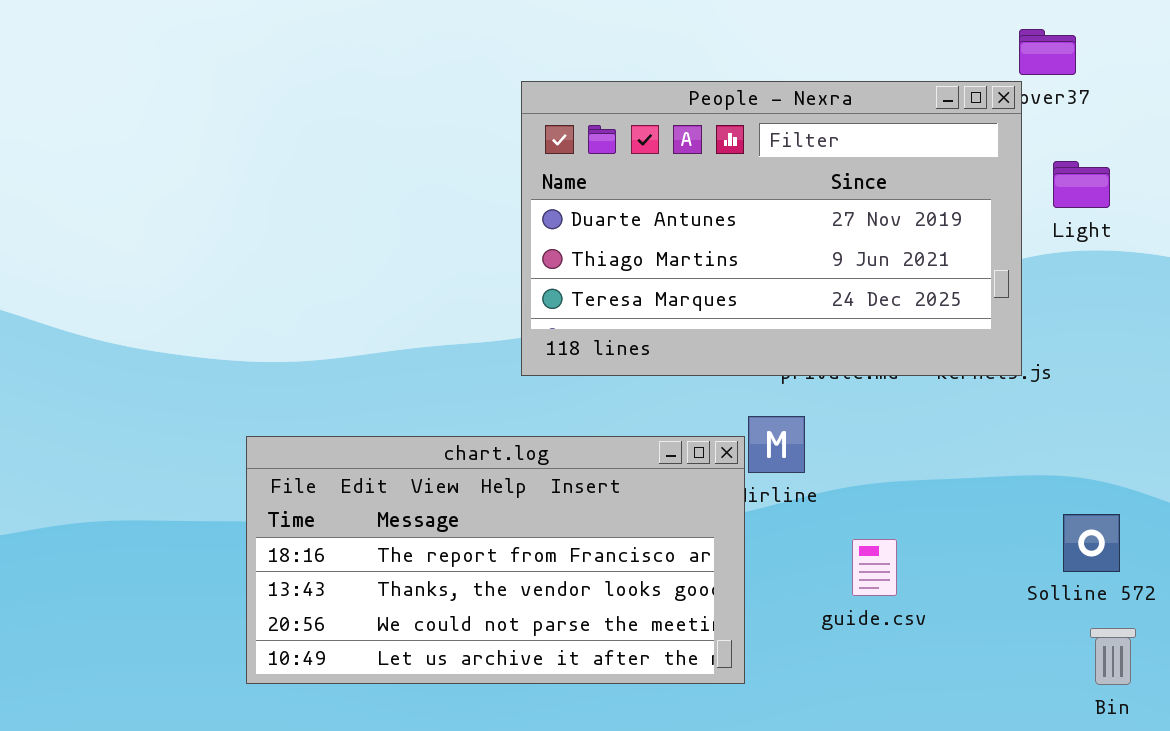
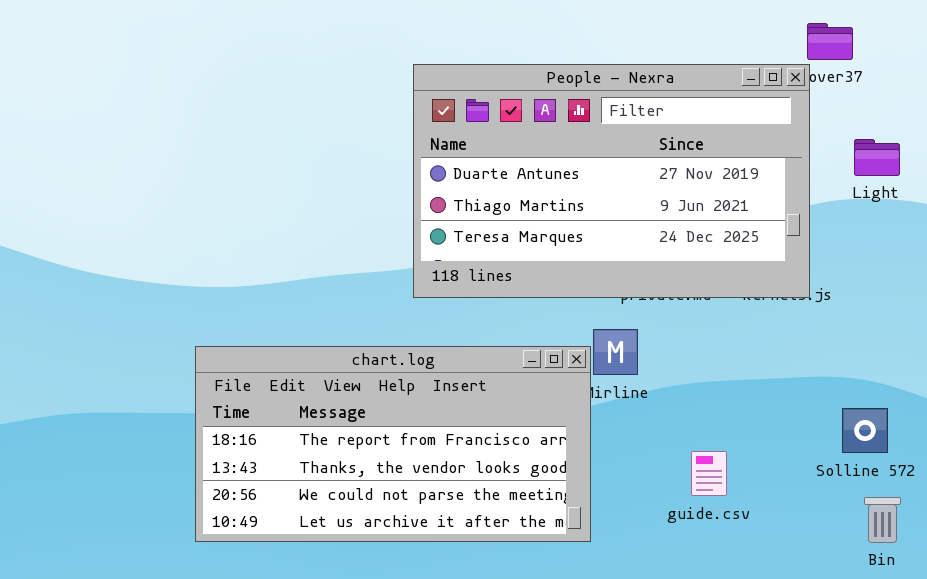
Light: [1053,161,1110,208] -> [854,139,900,176], moved
guide.csv: [852,539,897,596] -> [691,451,727,496], moved

